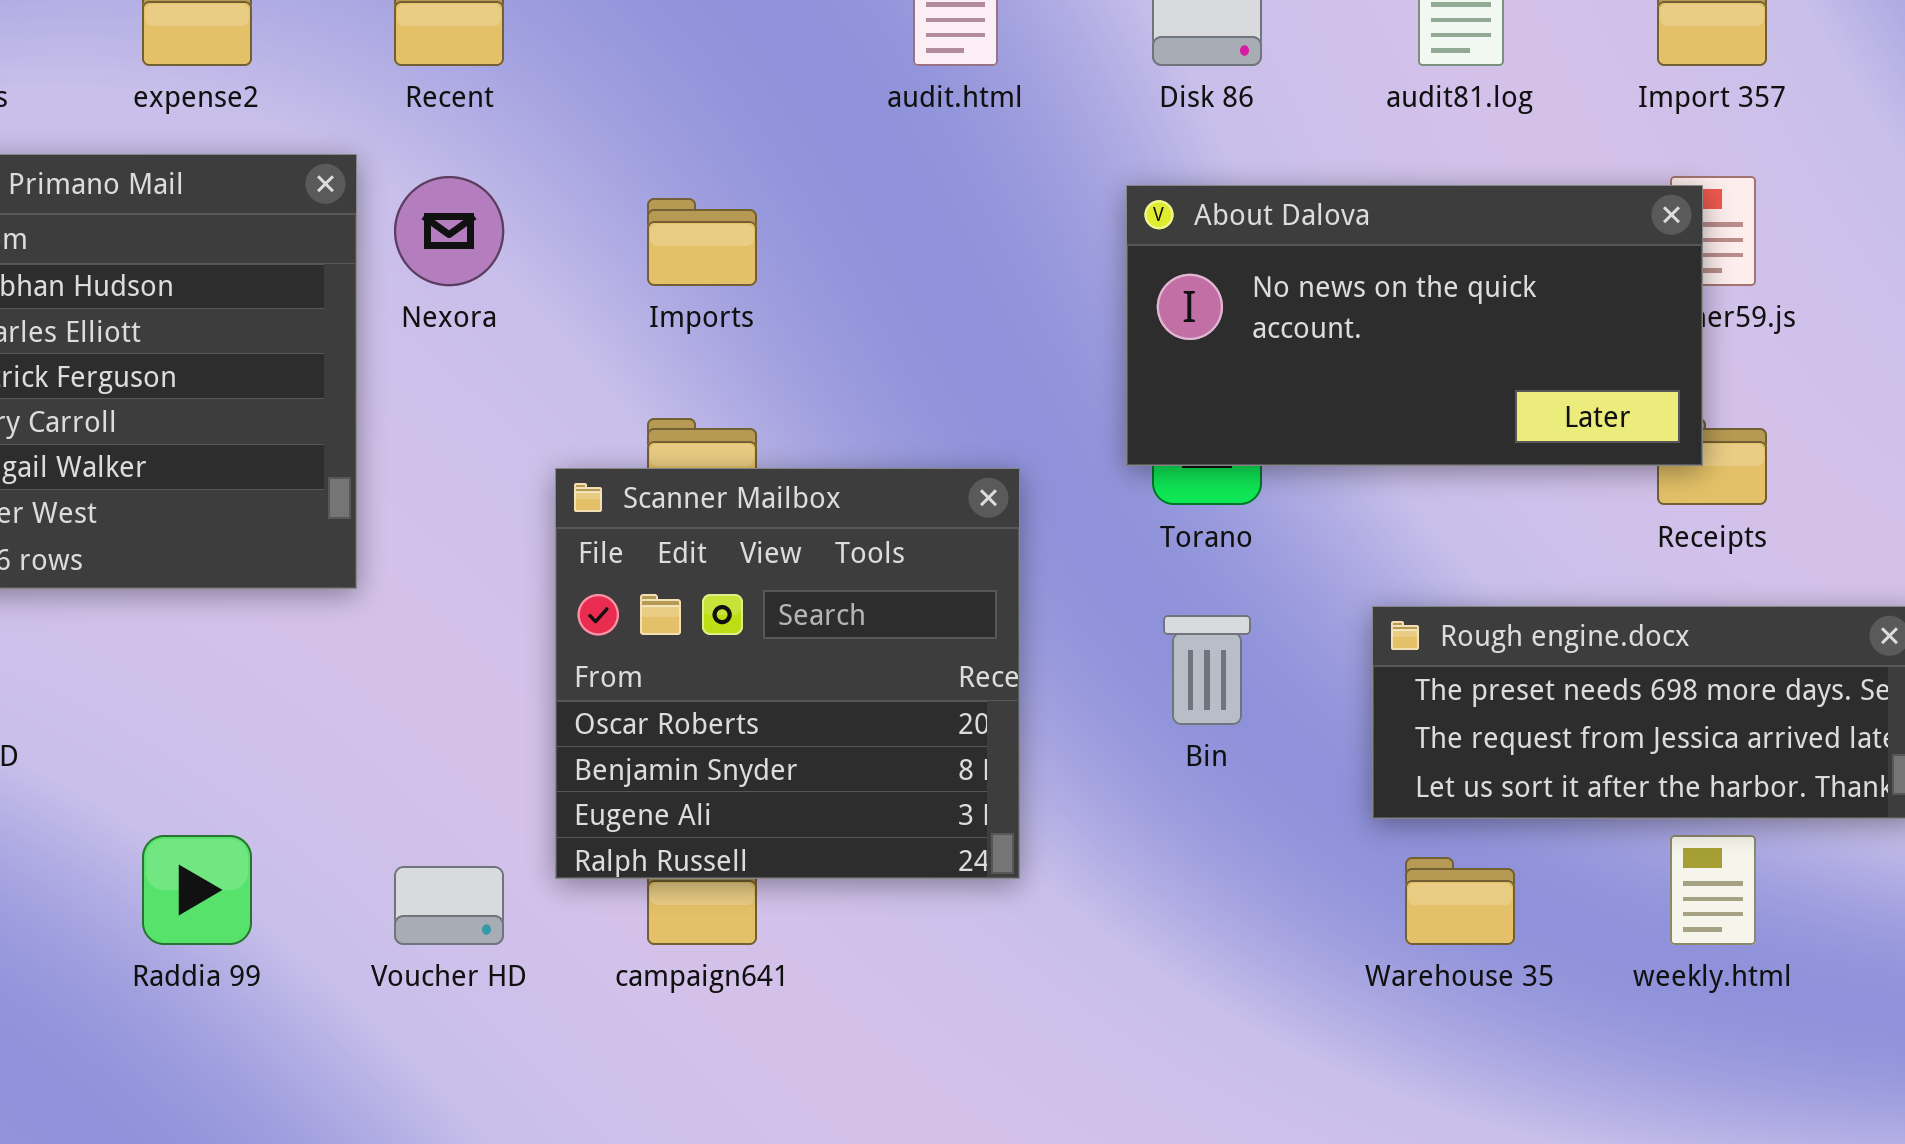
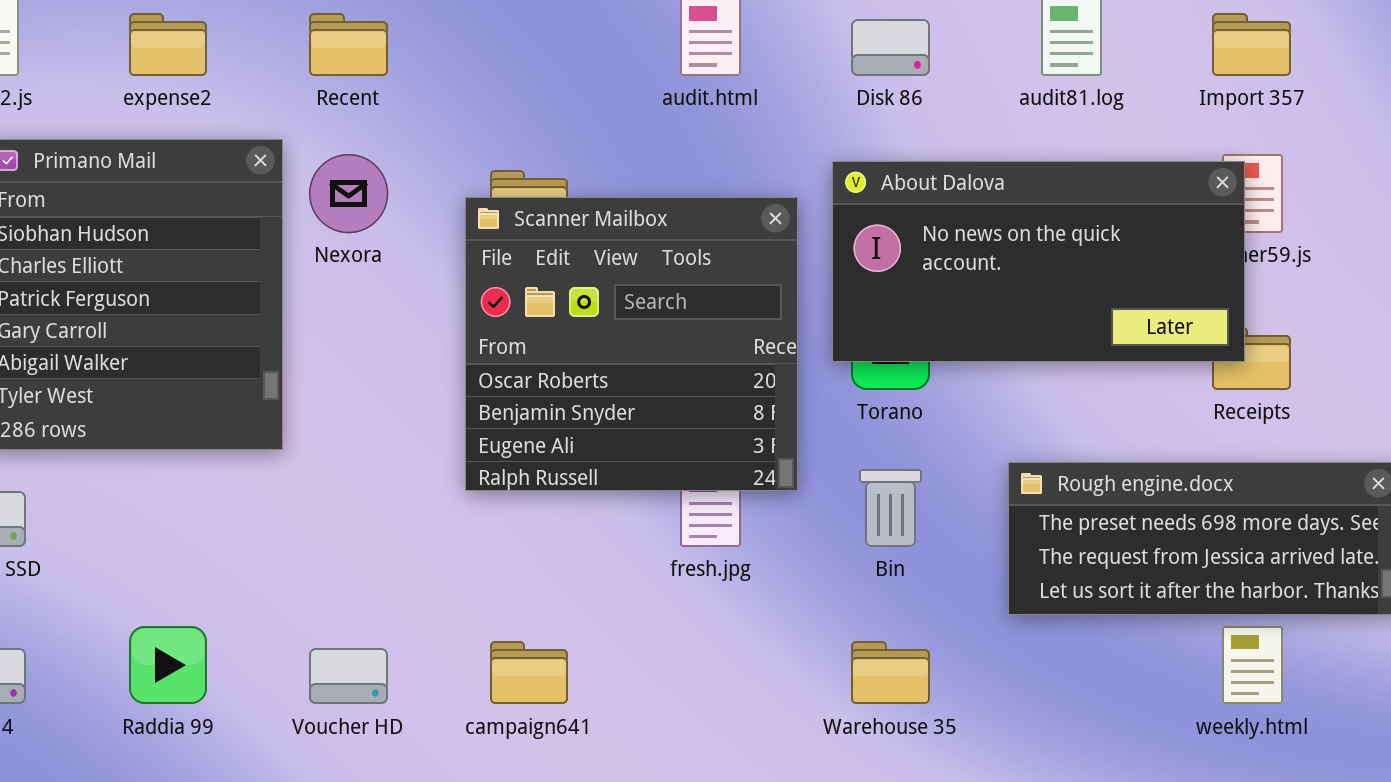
Scanner Mailbox: [555,468,1020,879] -> [465,197,798,491], moved
Warehouse 35: [1405,857,1515,945] -> [851,641,930,704], moved

